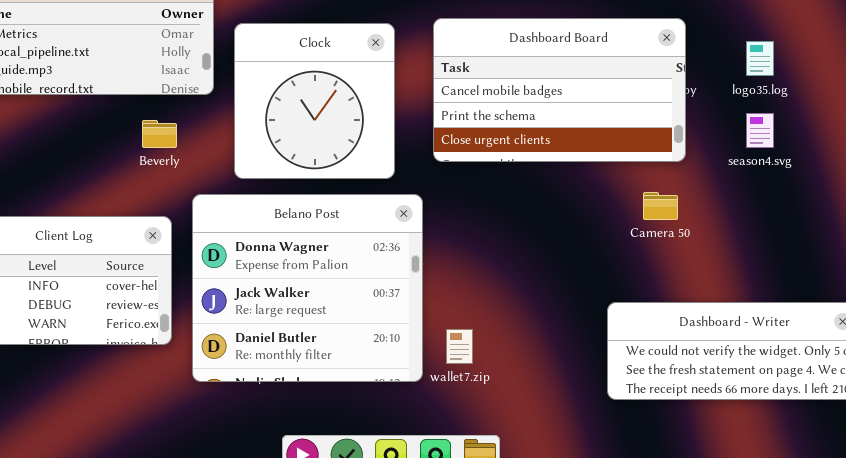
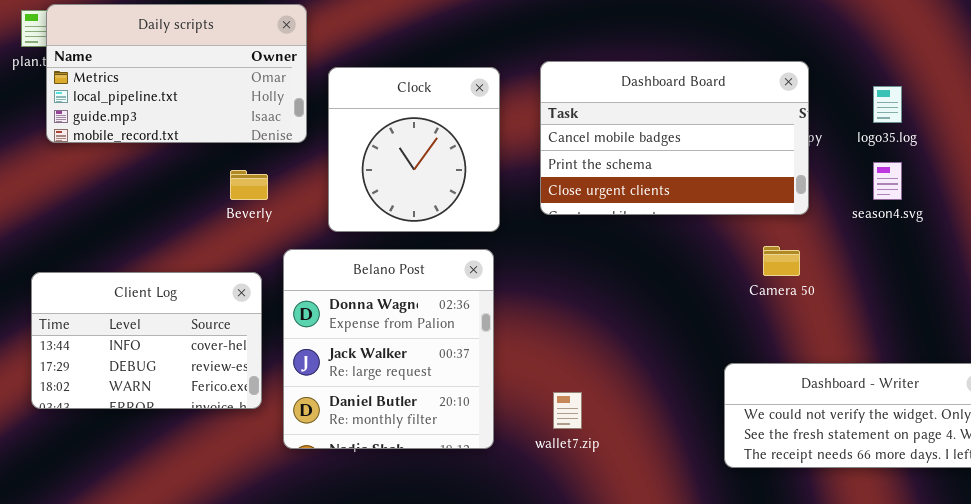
Belano Post: [192,194,423,382] -> [283,249,494,449], resized

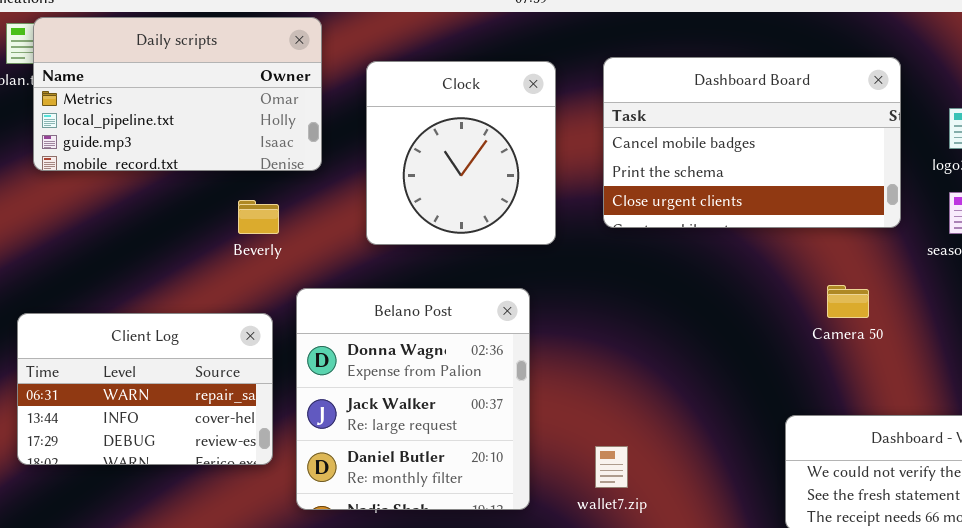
Dashboard Board: [540,61,809,215] -> [603,57,901,228], moved
Clock: [328,67,500,232] -> [366,61,556,245], moved
Client Log: [31,272,262,409] -> [17,313,273,465], scrolled up 1 row

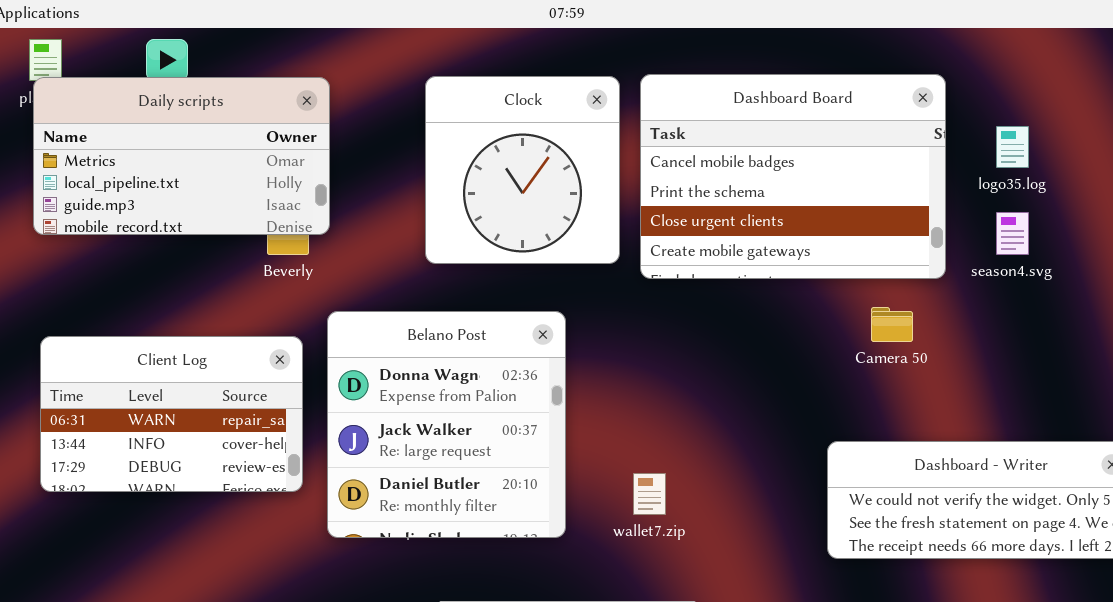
Daily scripts: [33,17,322,171] -> [33,77,330,235], moved
Dashboard Board: [603,57,901,228] -> [640,74,946,279], resized
Clock: [366,61,556,245] -> [425,76,620,264], moved

